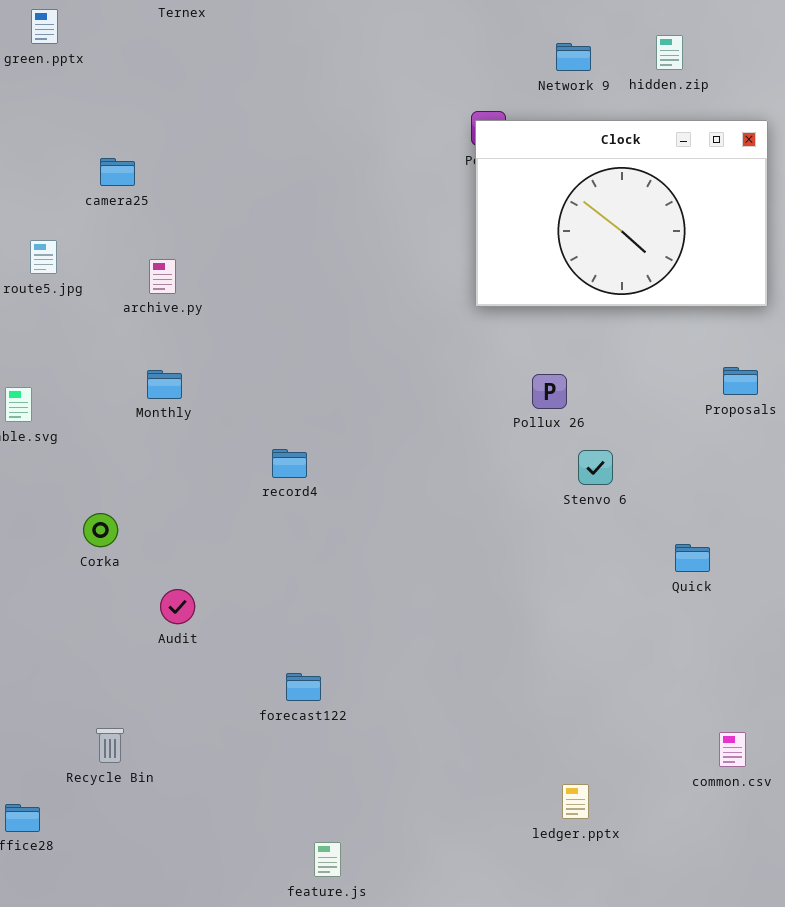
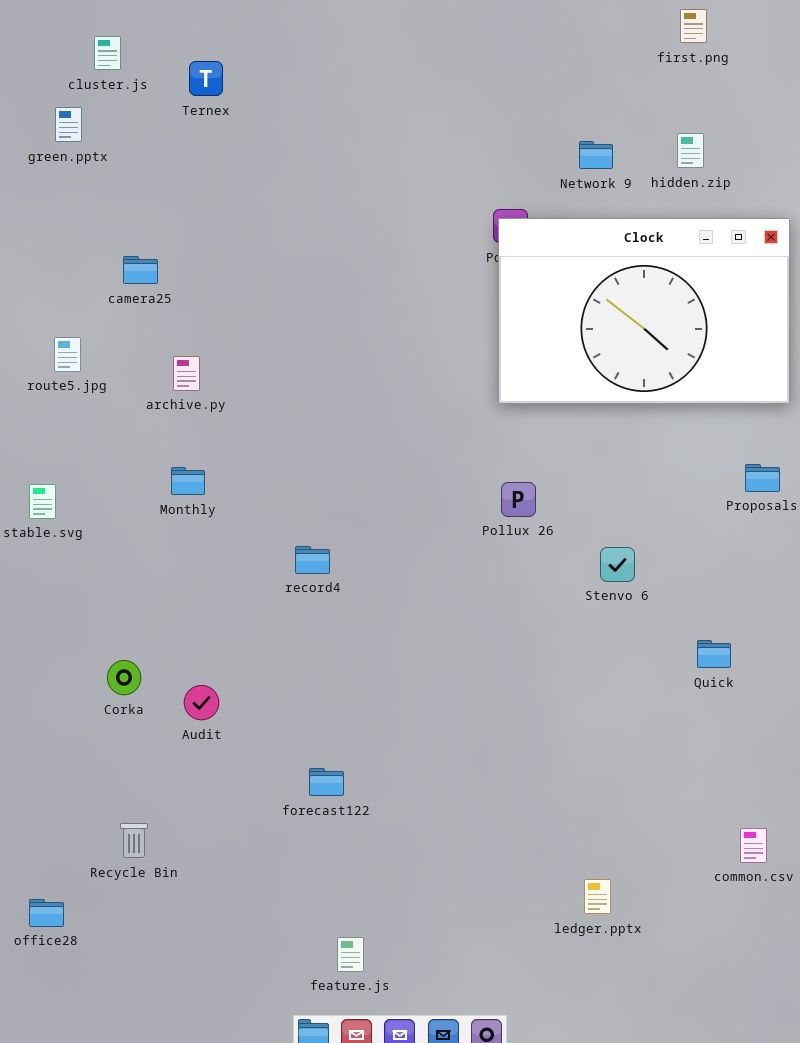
Pollux 26: [532,374,567,409] -> [501,482,536,517], moved
Corka: [83,513,118,547] -> [107,660,141,695], moved

